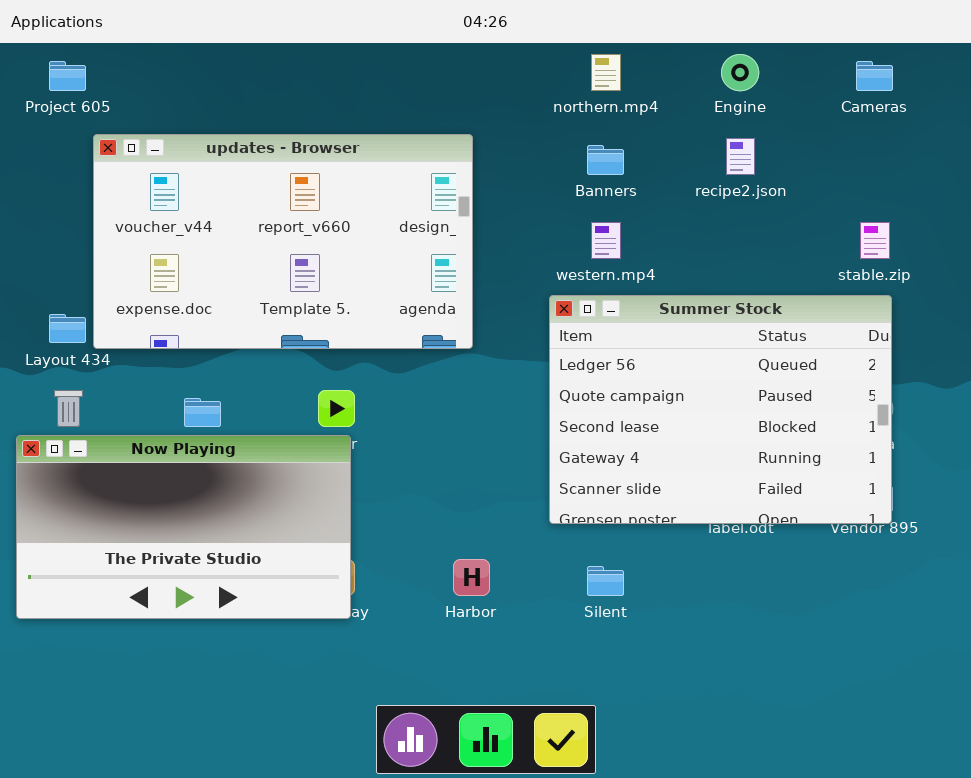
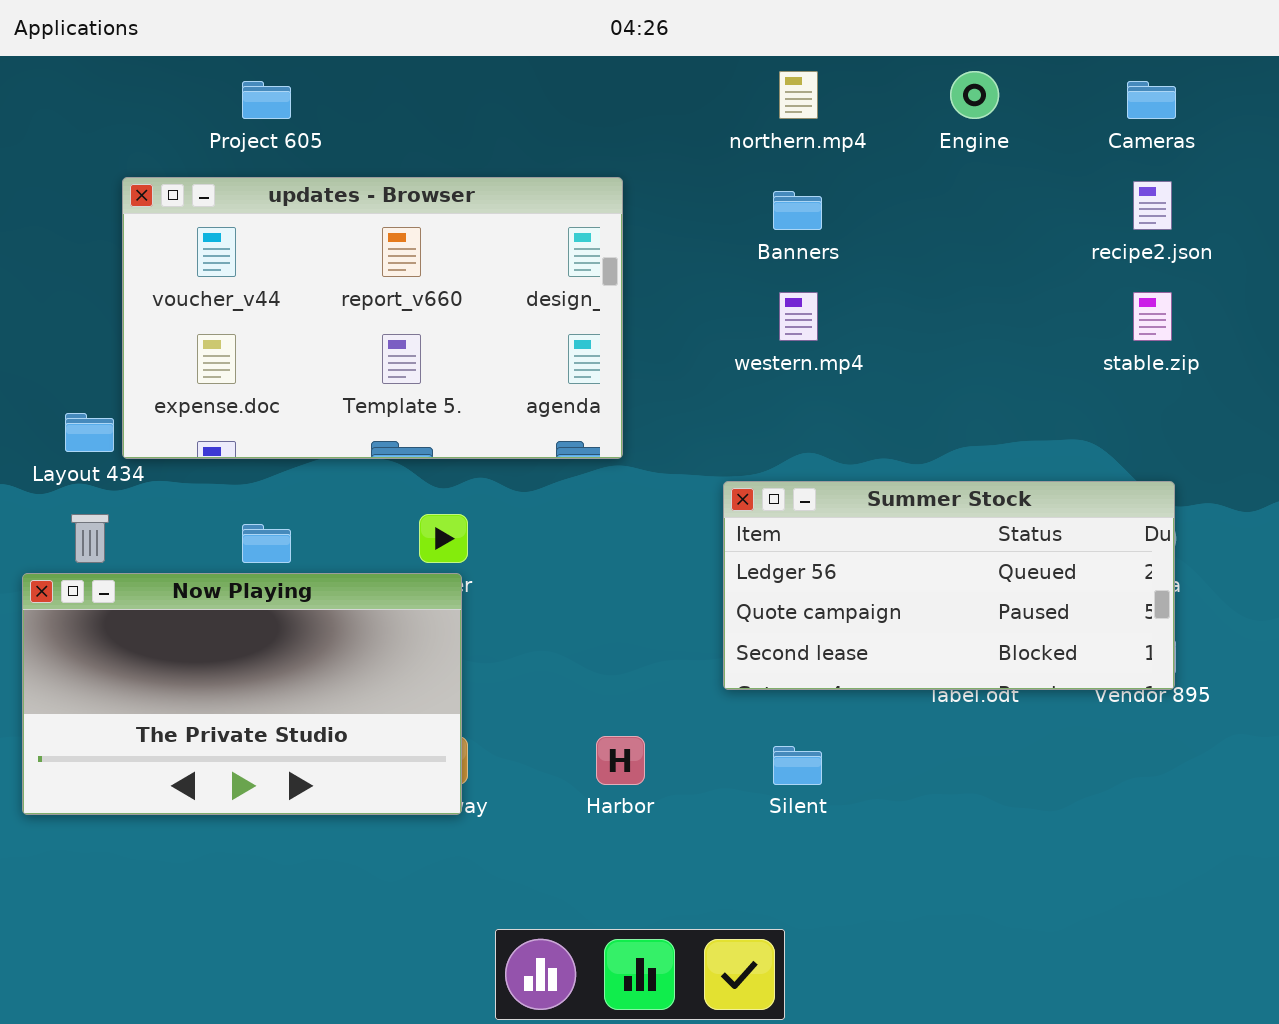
Project 605: [49,61,86,91] -> [242,81,291,119], moved
recipe2.json: [726,138,755,175] -> [1133,181,1172,230], moved
Summer Stock: [549,295,892,524] -> [723,481,1175,690], resized

